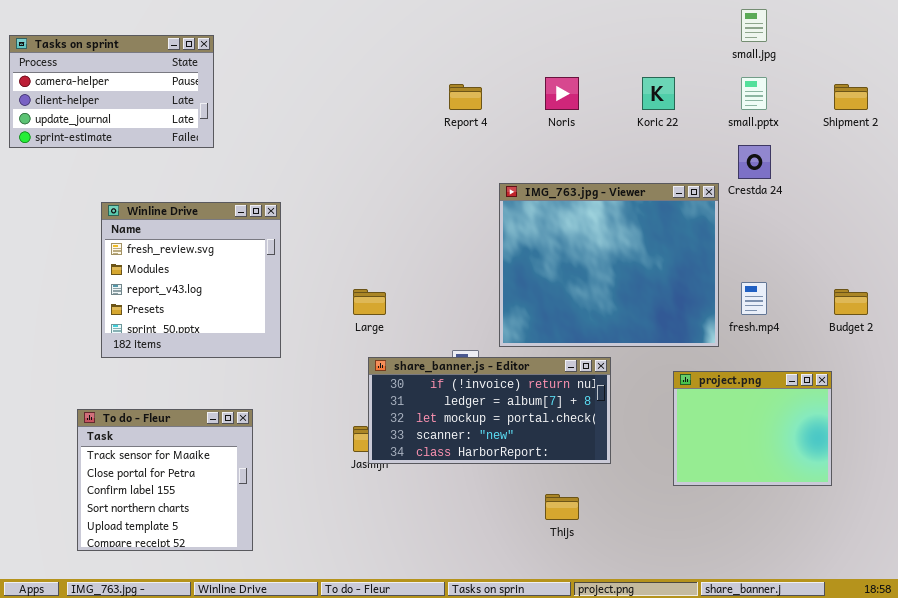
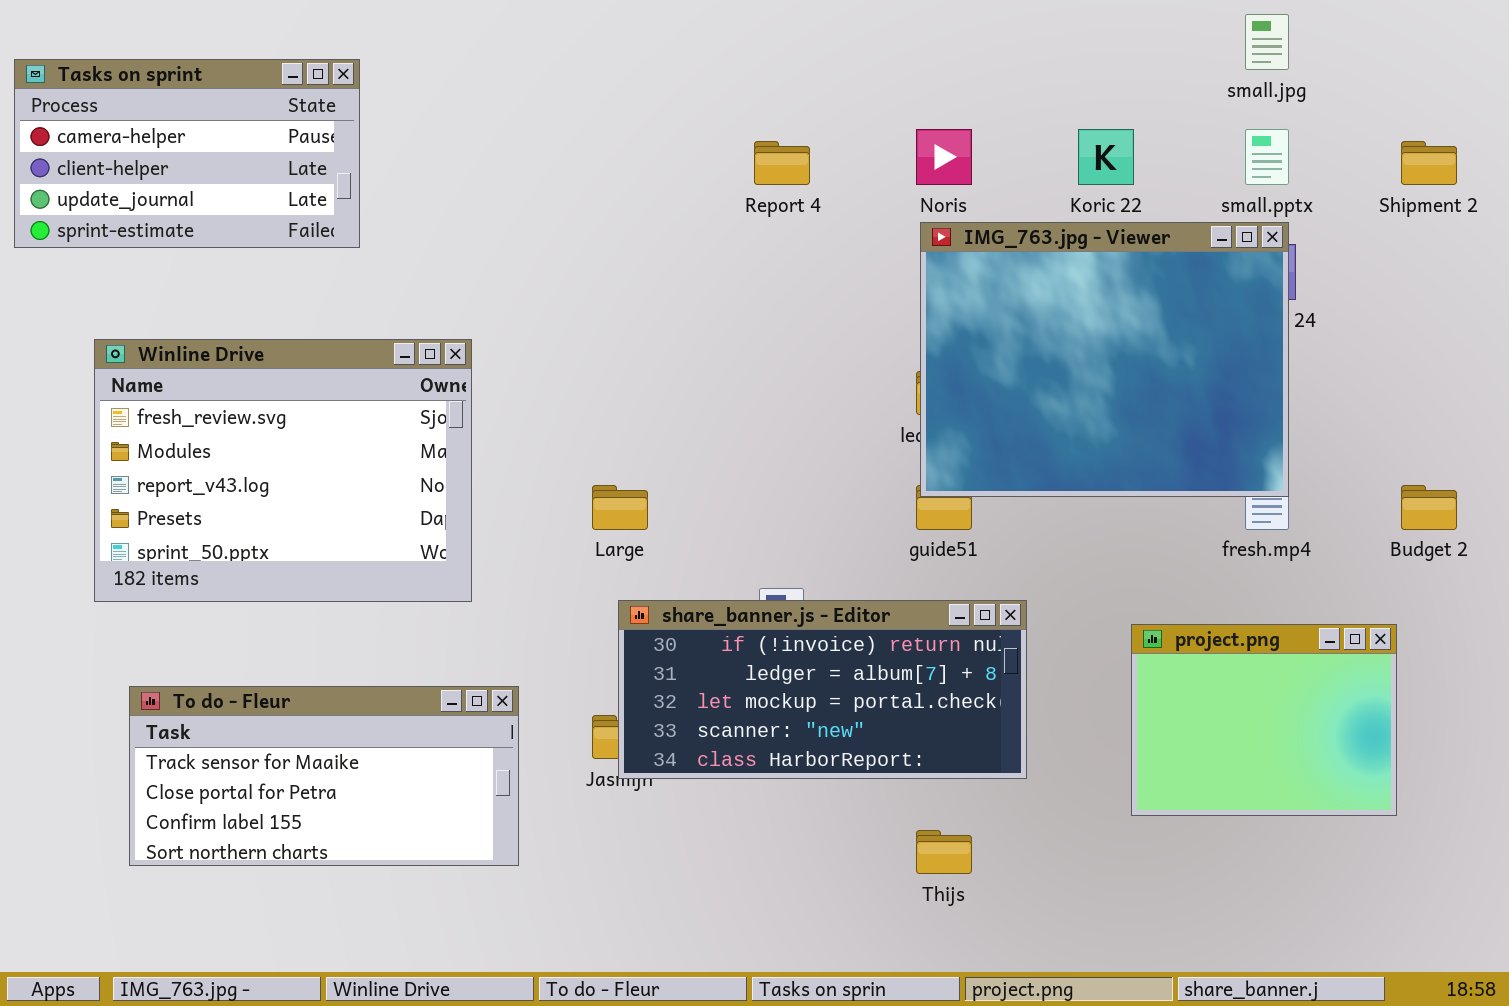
IMG_763.jpg - Viewer: [499,183,719,347] -> [920,222,1289,497], moved
Winline Drive: [101,202,281,358] -> [94,339,472,602], resized
To do - Fleur: [77,409,253,551] -> [129,686,519,866], resized

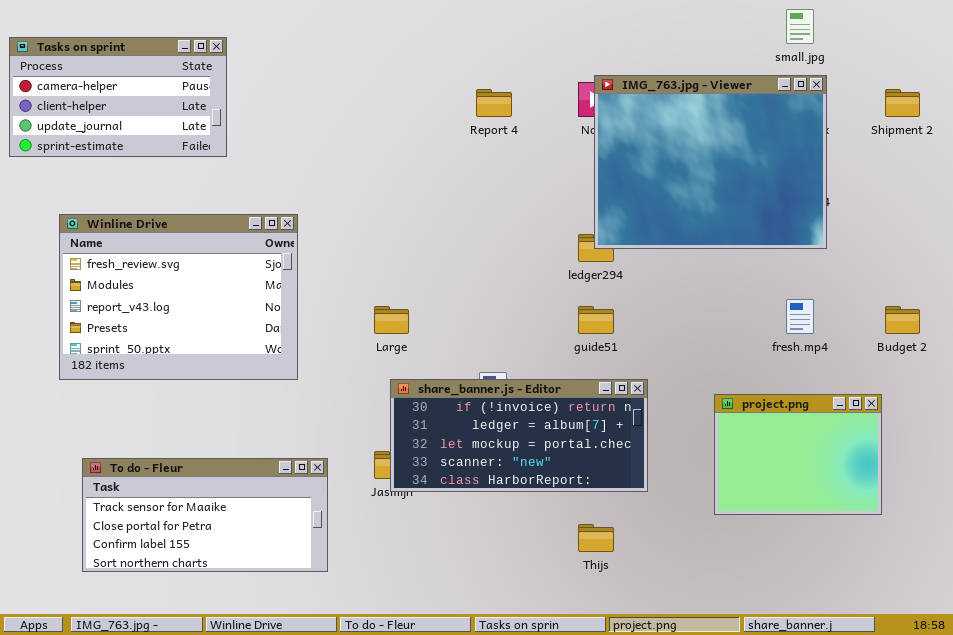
IMG_763.jpg - Viewer: [920,222,1289,497] -> [594,75,827,249], moved
To do - Fleur: [129,686,519,866] -> [82,458,328,572], moved

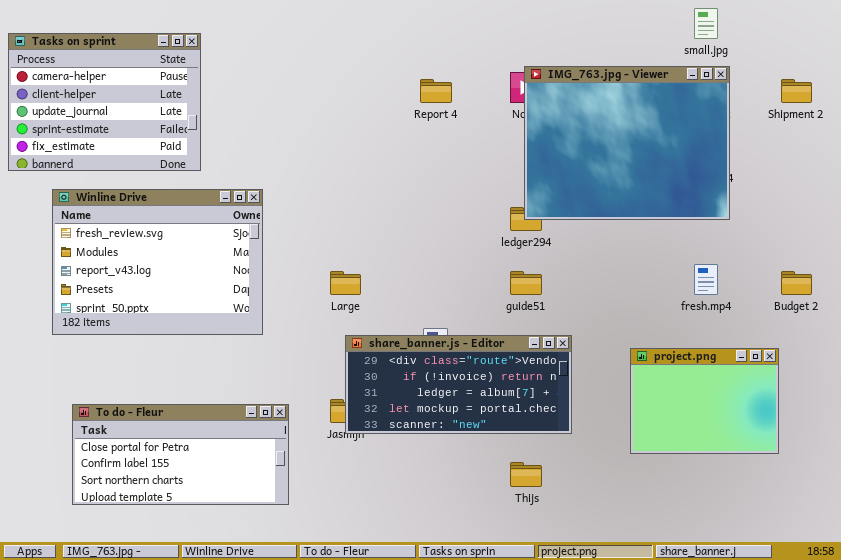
Tasks on sprint: [9,37,227,157] -> [8,33,201,171], resized
share_banner.js - Editor: [390,379,648,492] -> [345,335,572,434], scrolled up 1 row
To do - Fleur: [82,458,328,572] -> [72,404,289,505], scrolled down 1 row

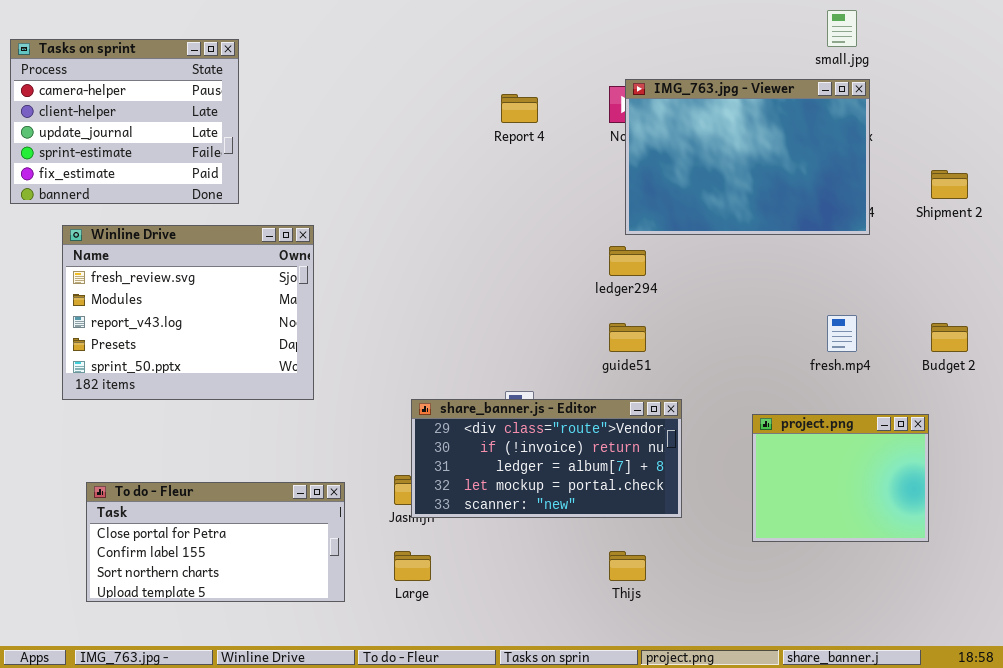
IMG_763.jpg - Viewer: [524,66,730,220] -> [625,79,870,235], resized
Shipment 2: [781,79,812,103] -> [931,170,968,199], moved
Large: [330,271,361,295] -> [394,551,431,581], moved

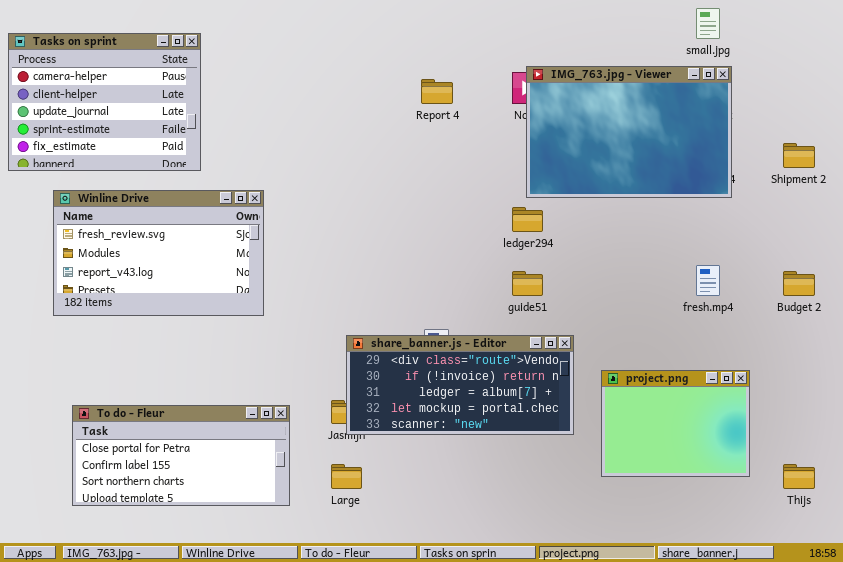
Winline Drive: [62,225,314,400] -> [53,190,264,316], resized
project.png: [752,414,929,542] -> [601,370,750,477], moved
Thijs: [609,551,646,581] -> [783,464,815,489], moved

